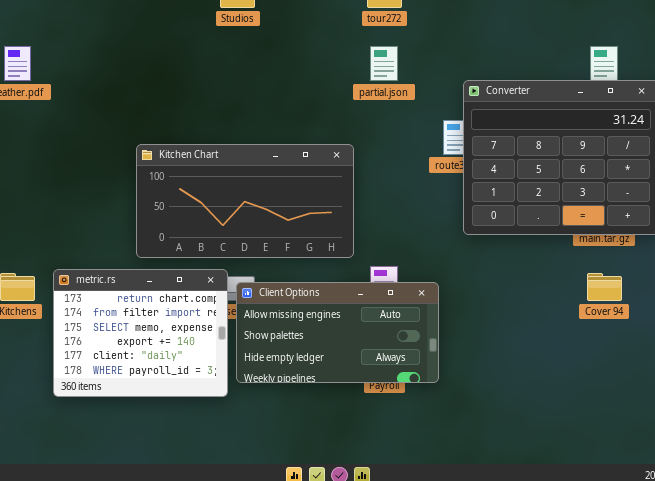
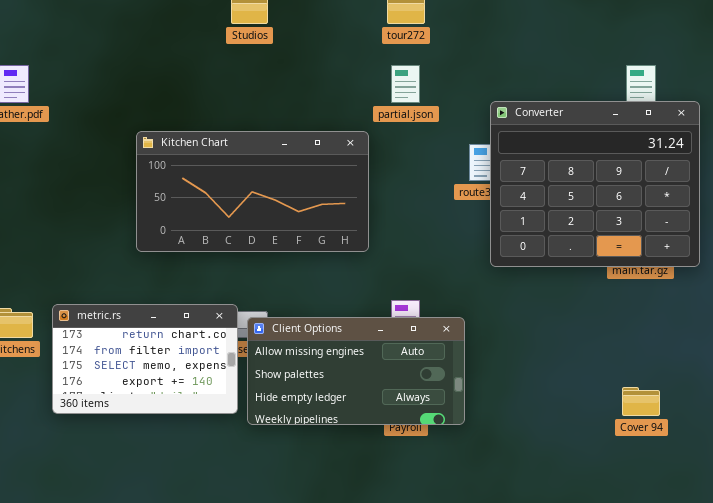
Kitchen Chart: [136,144,354,258] -> [136,131,369,252], moved
metric.rs: [53,269,228,397] -> [52,304,238,414], resized
Cover 94: [587,273,622,301] -> [622,387,660,416], moved

